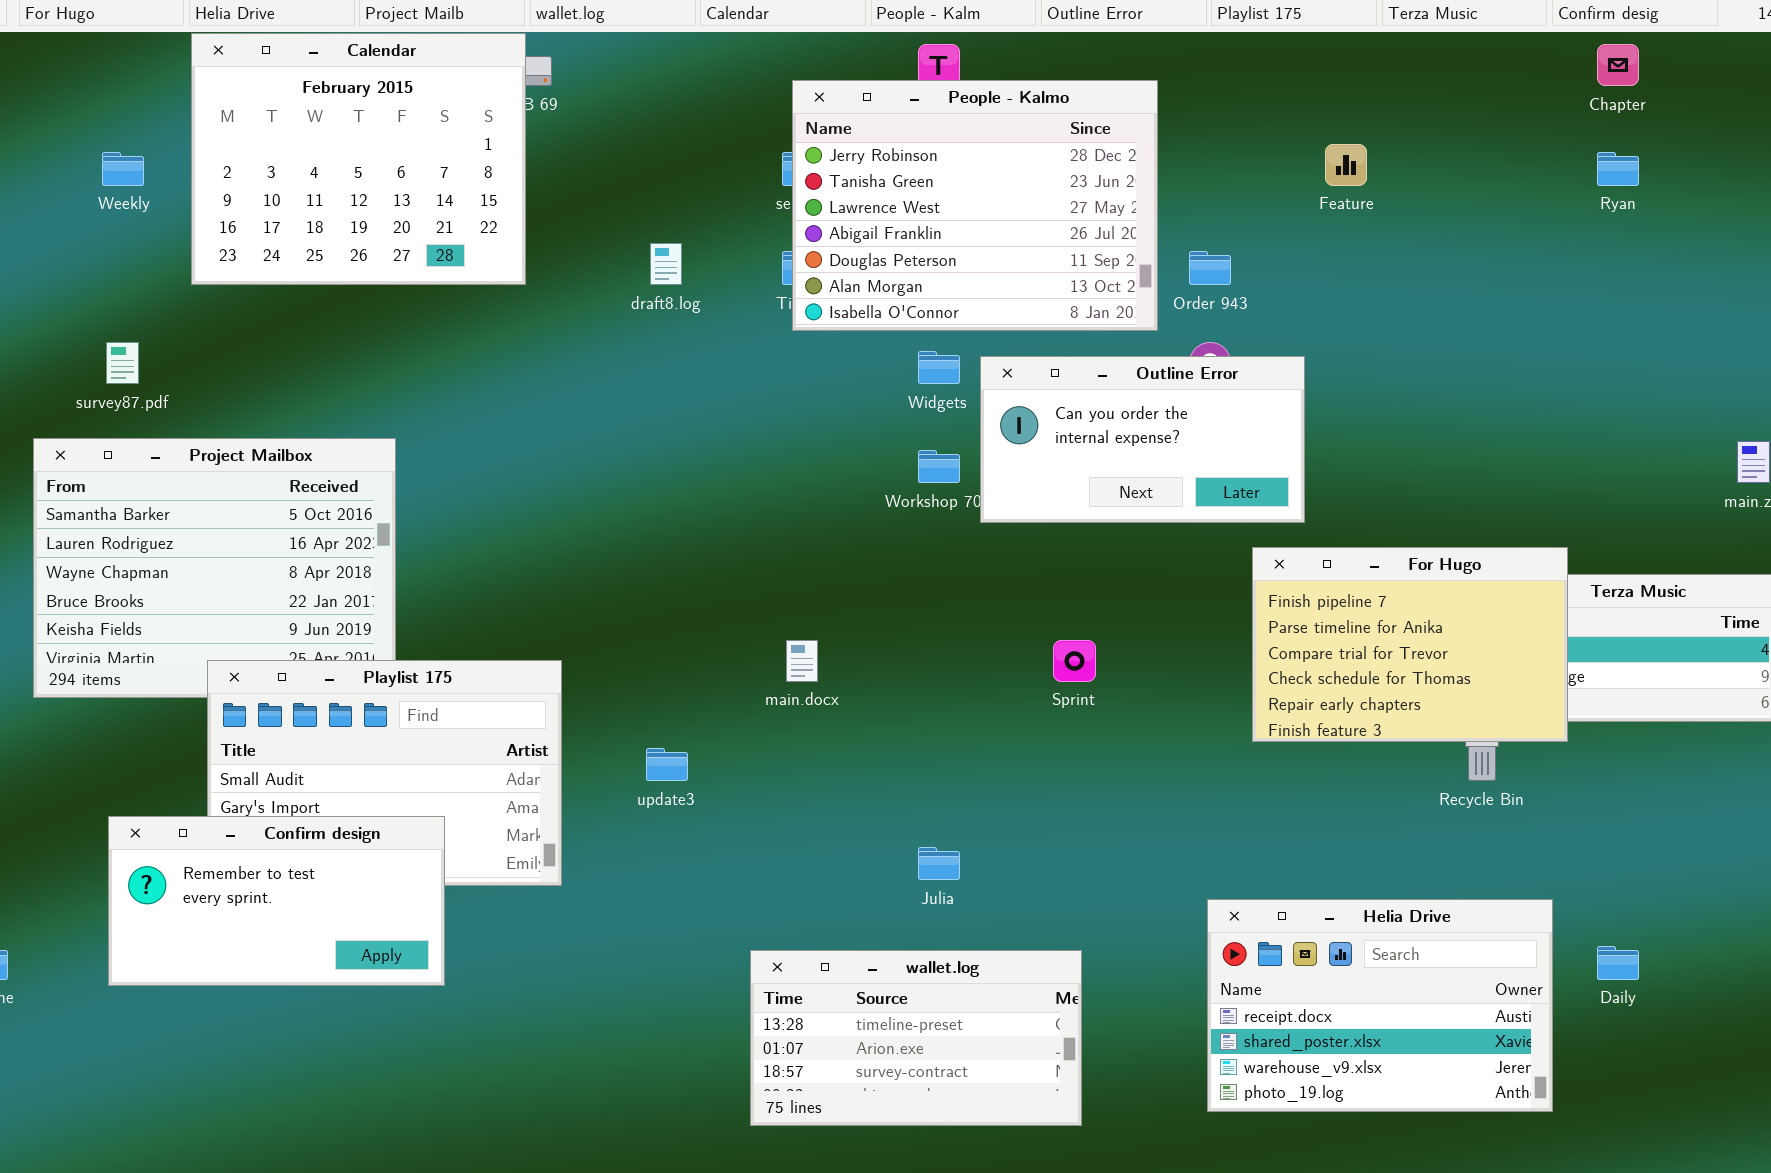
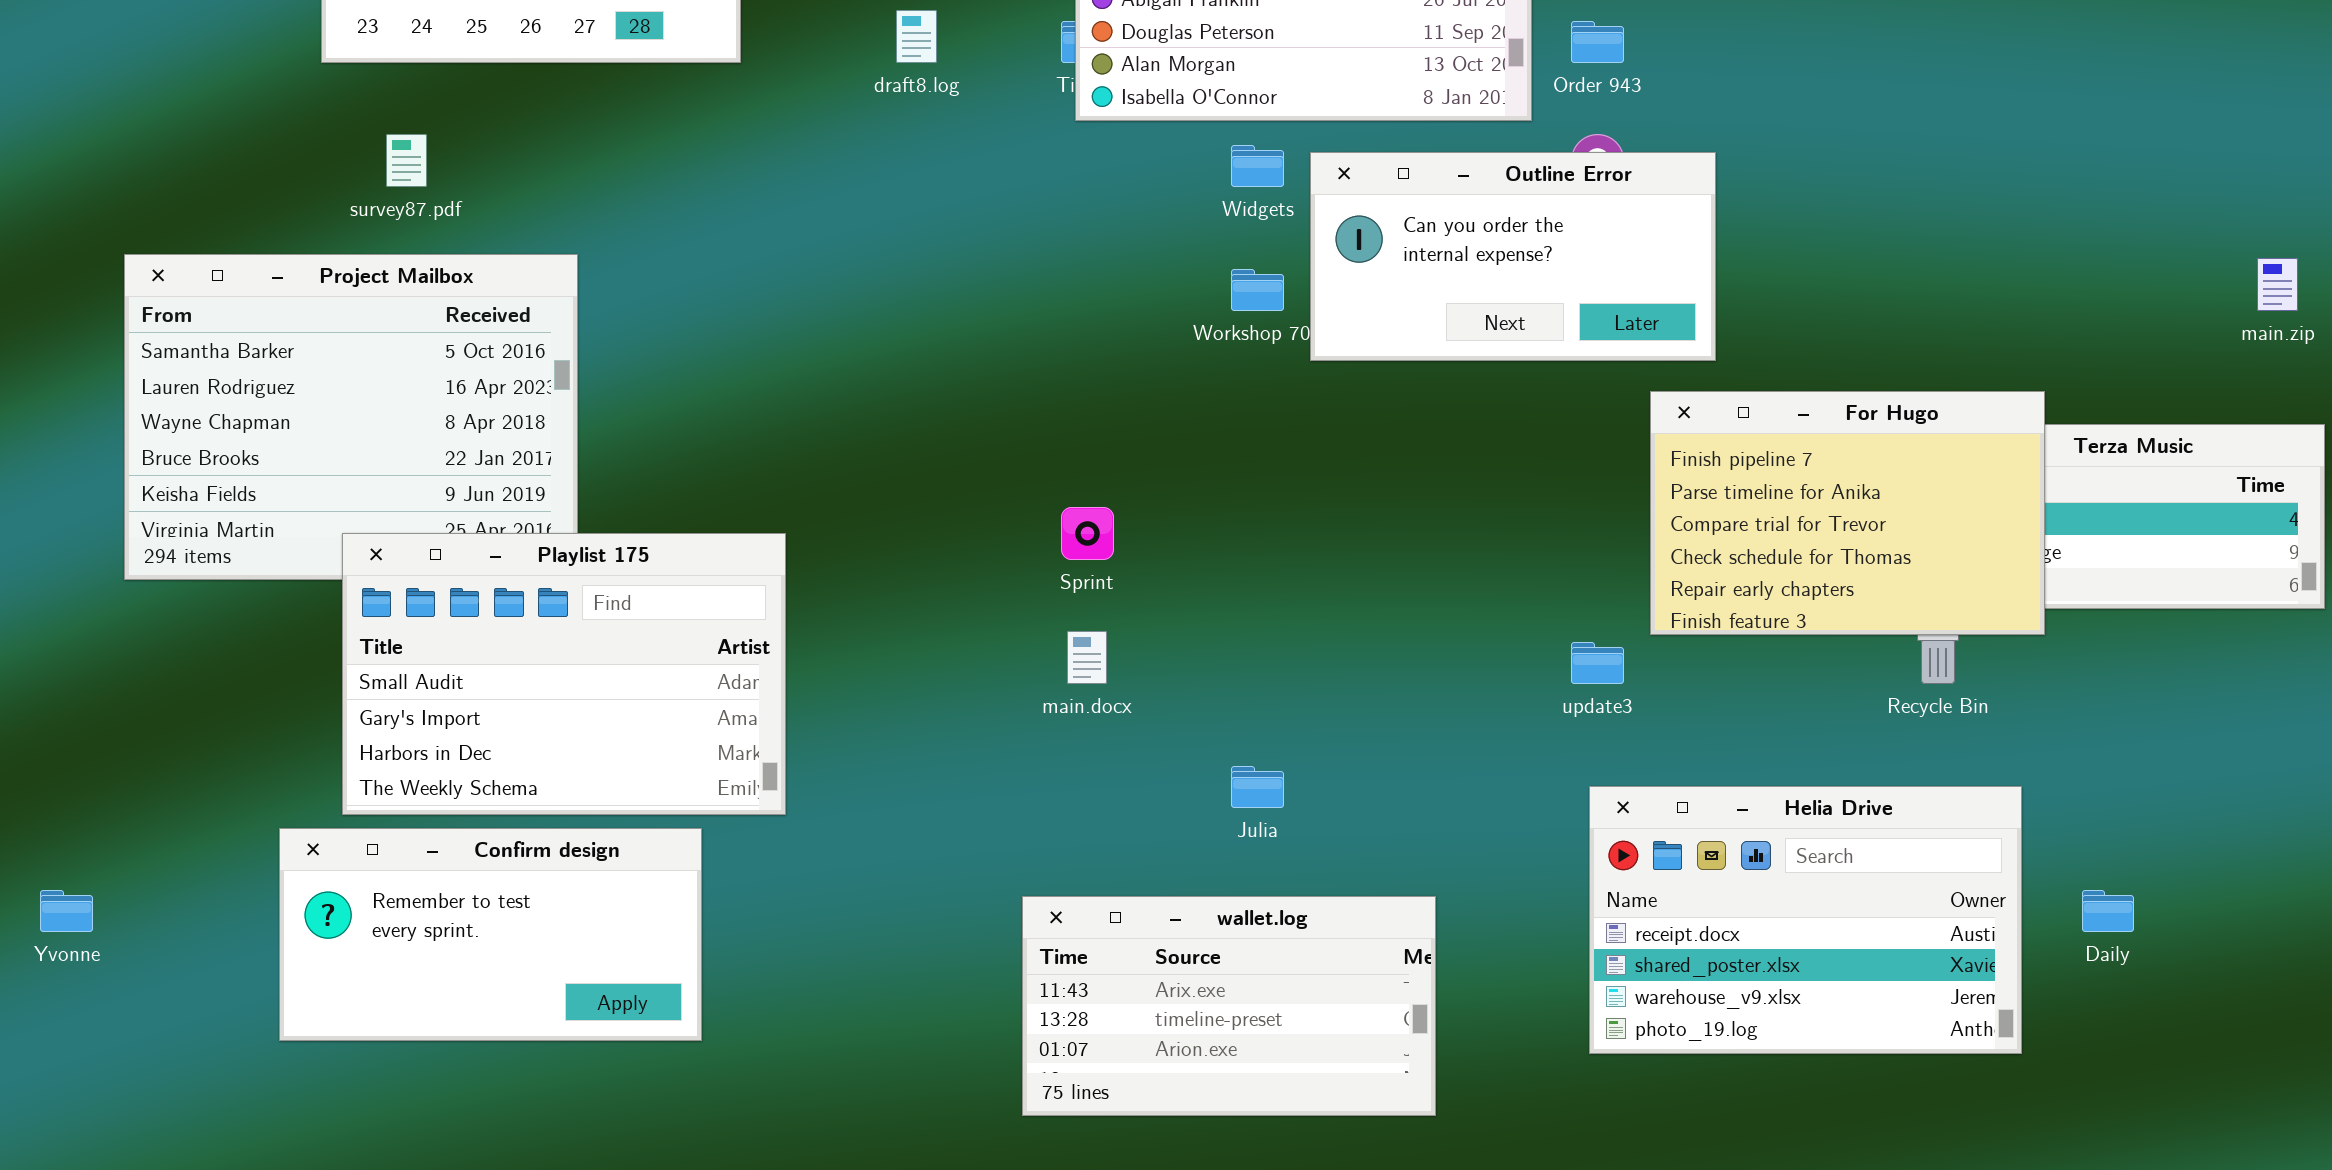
survey87.pdf: [106,342,139,384] -> [386,134,427,187], moved
main.docx: [786,640,818,682] -> [1067,631,1107,684], moved
Sprint: [1053,640,1096,682] -> [1061,507,1114,560], moved
update3: [646,748,688,781] -> [1571,642,1624,684], moved
Confirm design: [108,816,445,986] -> [279,828,702,1041], moved
Helia Drive: [1207,899,1553,1112] -> [1589,786,2022,1054], moved
wallet.log: [750,950,1082,1126] -> [1022,896,1436,1116], scrolled up 1 row

